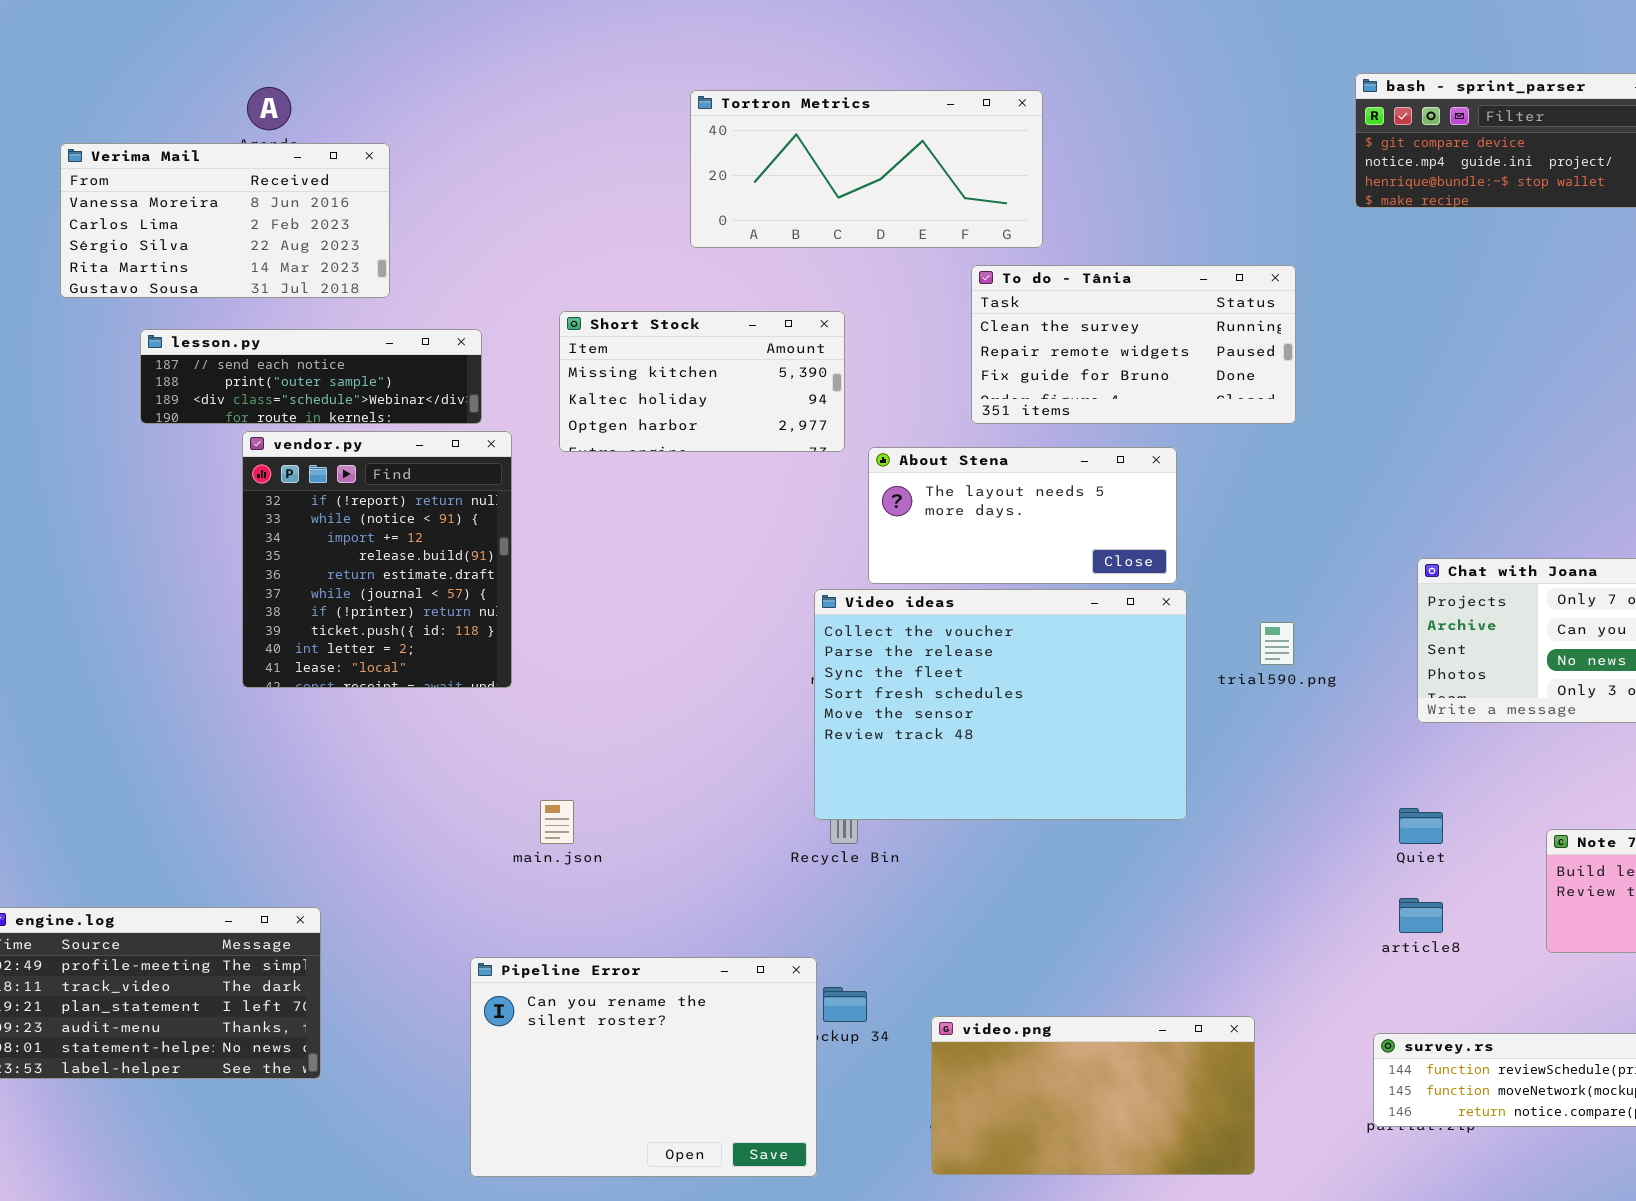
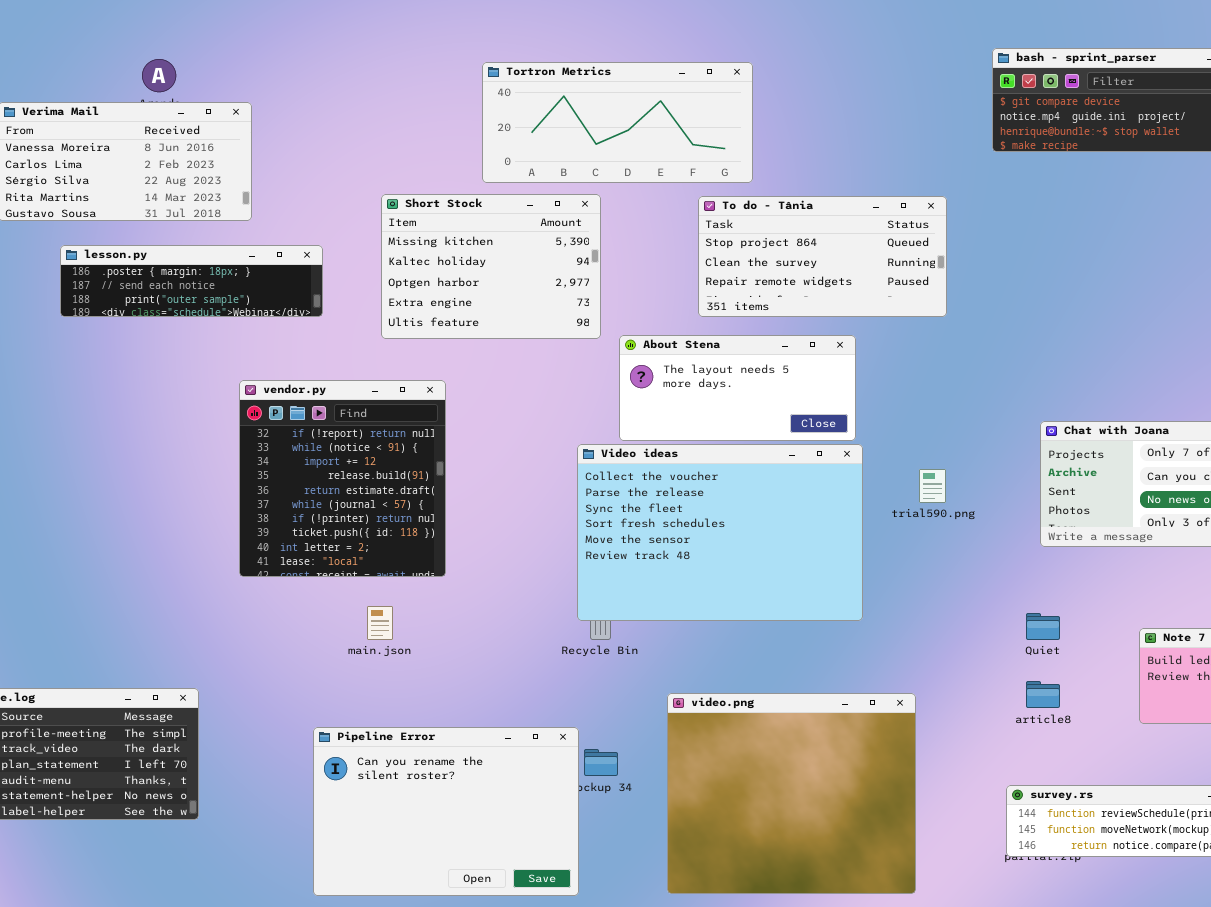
To do - Tânia: [971,265,1296,424] -> [698,196,947,317], scrolled up 1 row
Short Stock: [559,311,845,452] -> [381,194,601,339], resized
lesson.py: [140,329,482,424] -> [60,245,323,317], scrolled up 1 row
vendor.py: [242,431,512,688] -> [239,380,446,577], moved
video.png: [931,1016,1255,1175] -> [667,693,916,894], resized

